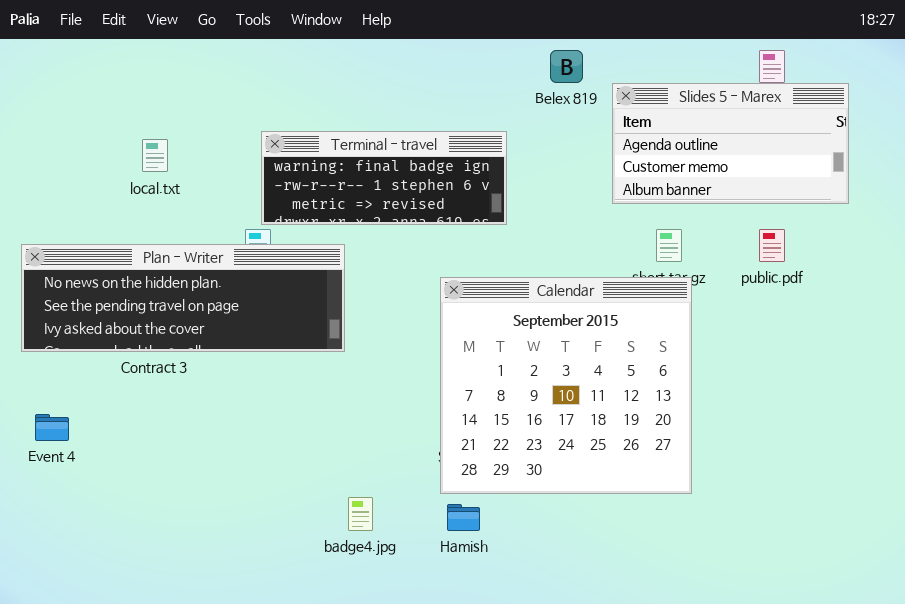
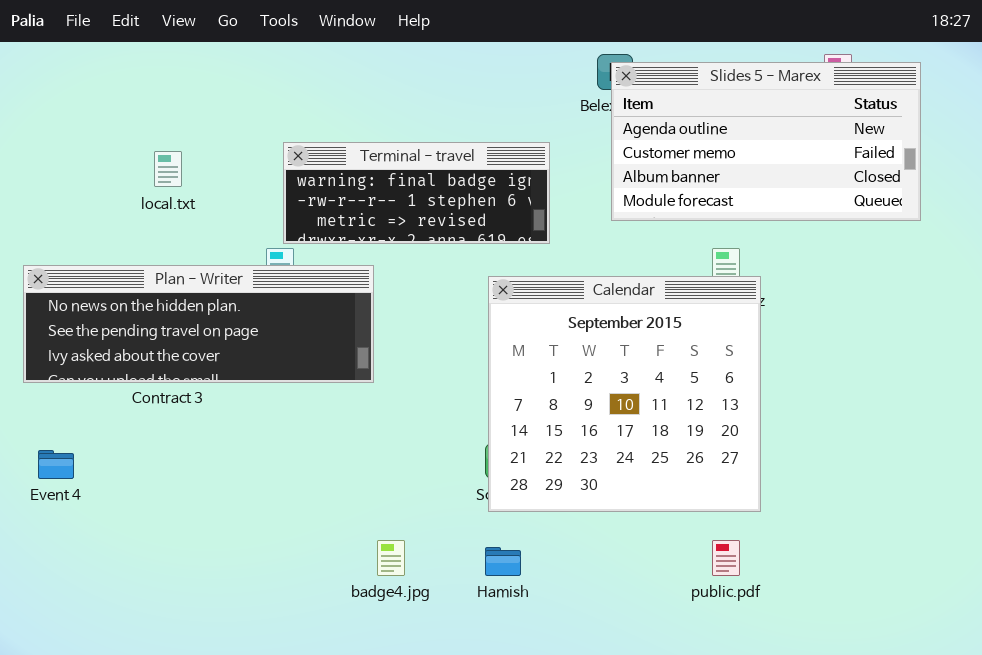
Slides 5 - Marex: [612,83,849,204] -> [611,62,921,221], resized
public.pdf: [759,229,785,262] -> [712,540,740,576], moved
Calendar: [440,277,692,494] -> [488,276,761,512], moved

